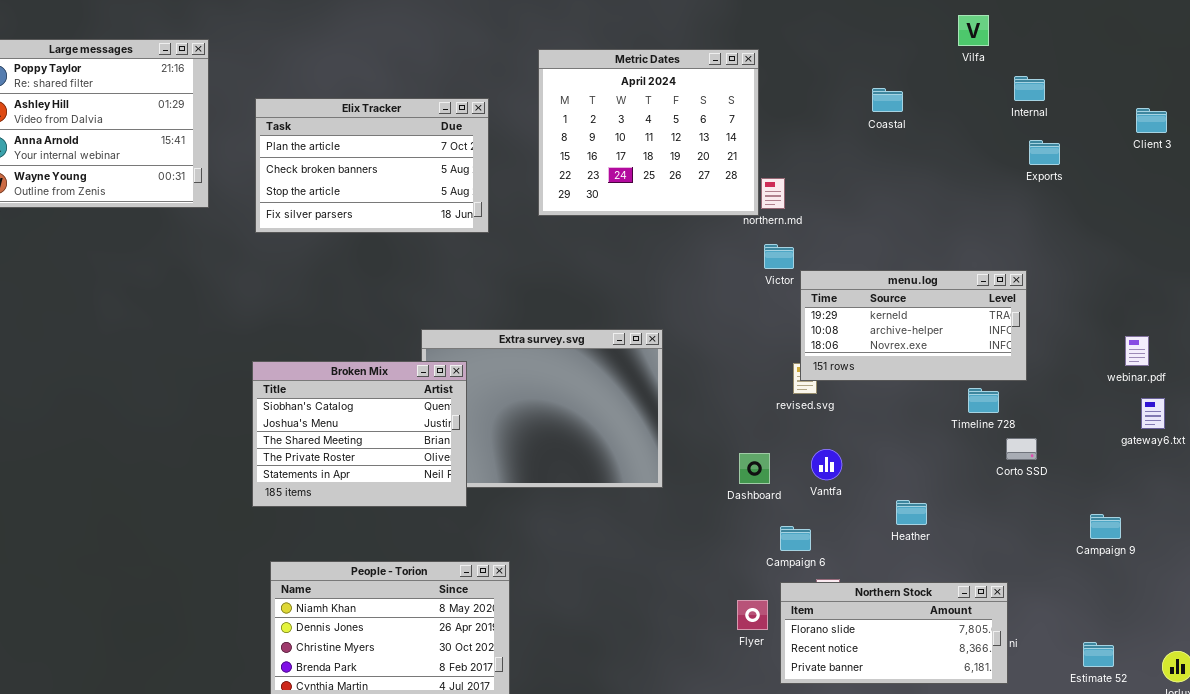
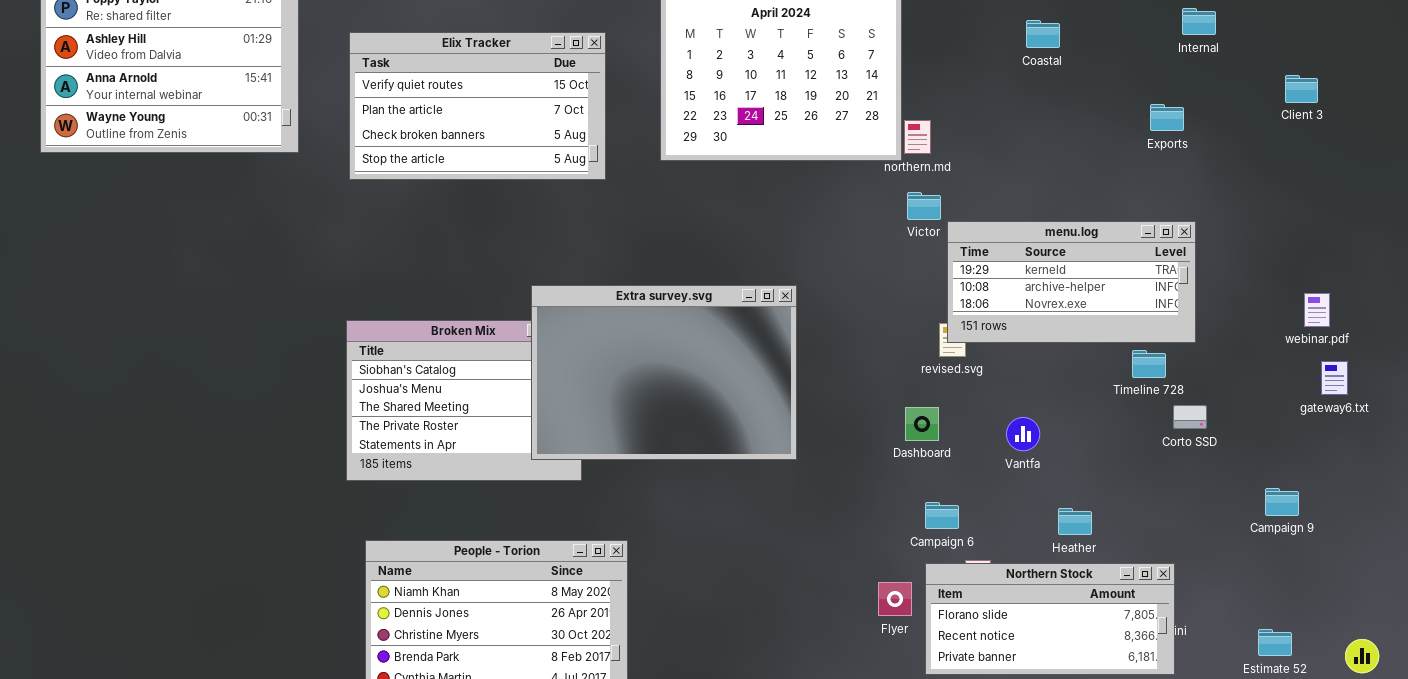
Elix Tracker: [255,98,489,233] -> [349,32,606,180], scrolled up 1 row
Client 3: [1136,108,1167,133] -> [1285,75,1318,103], moved
Exports: [1029,140,1060,165] -> [1150,104,1184,131], moved
Extra survey.svg: [421,329,663,488] -> [531,285,797,460], raised
Vantfa: [811,449,842,480] -> [1006,417,1040,451], moved
Dashboard: [739,453,770,484] -> [905,407,939,441], moved
Heather: [896,500,927,525] -> [1058,508,1092,535], moved

